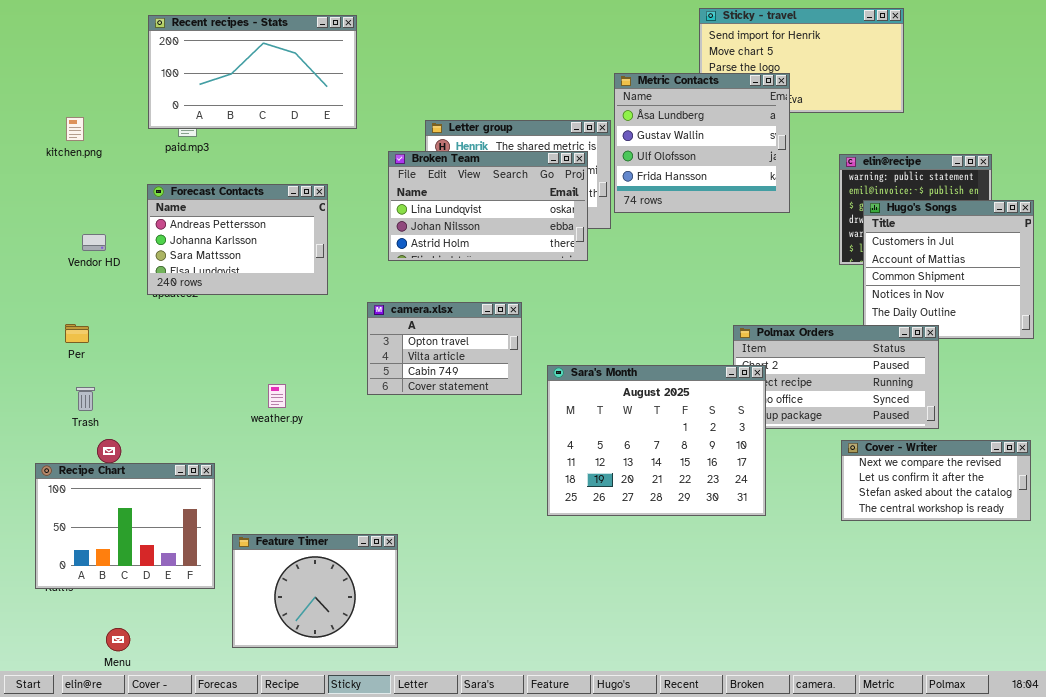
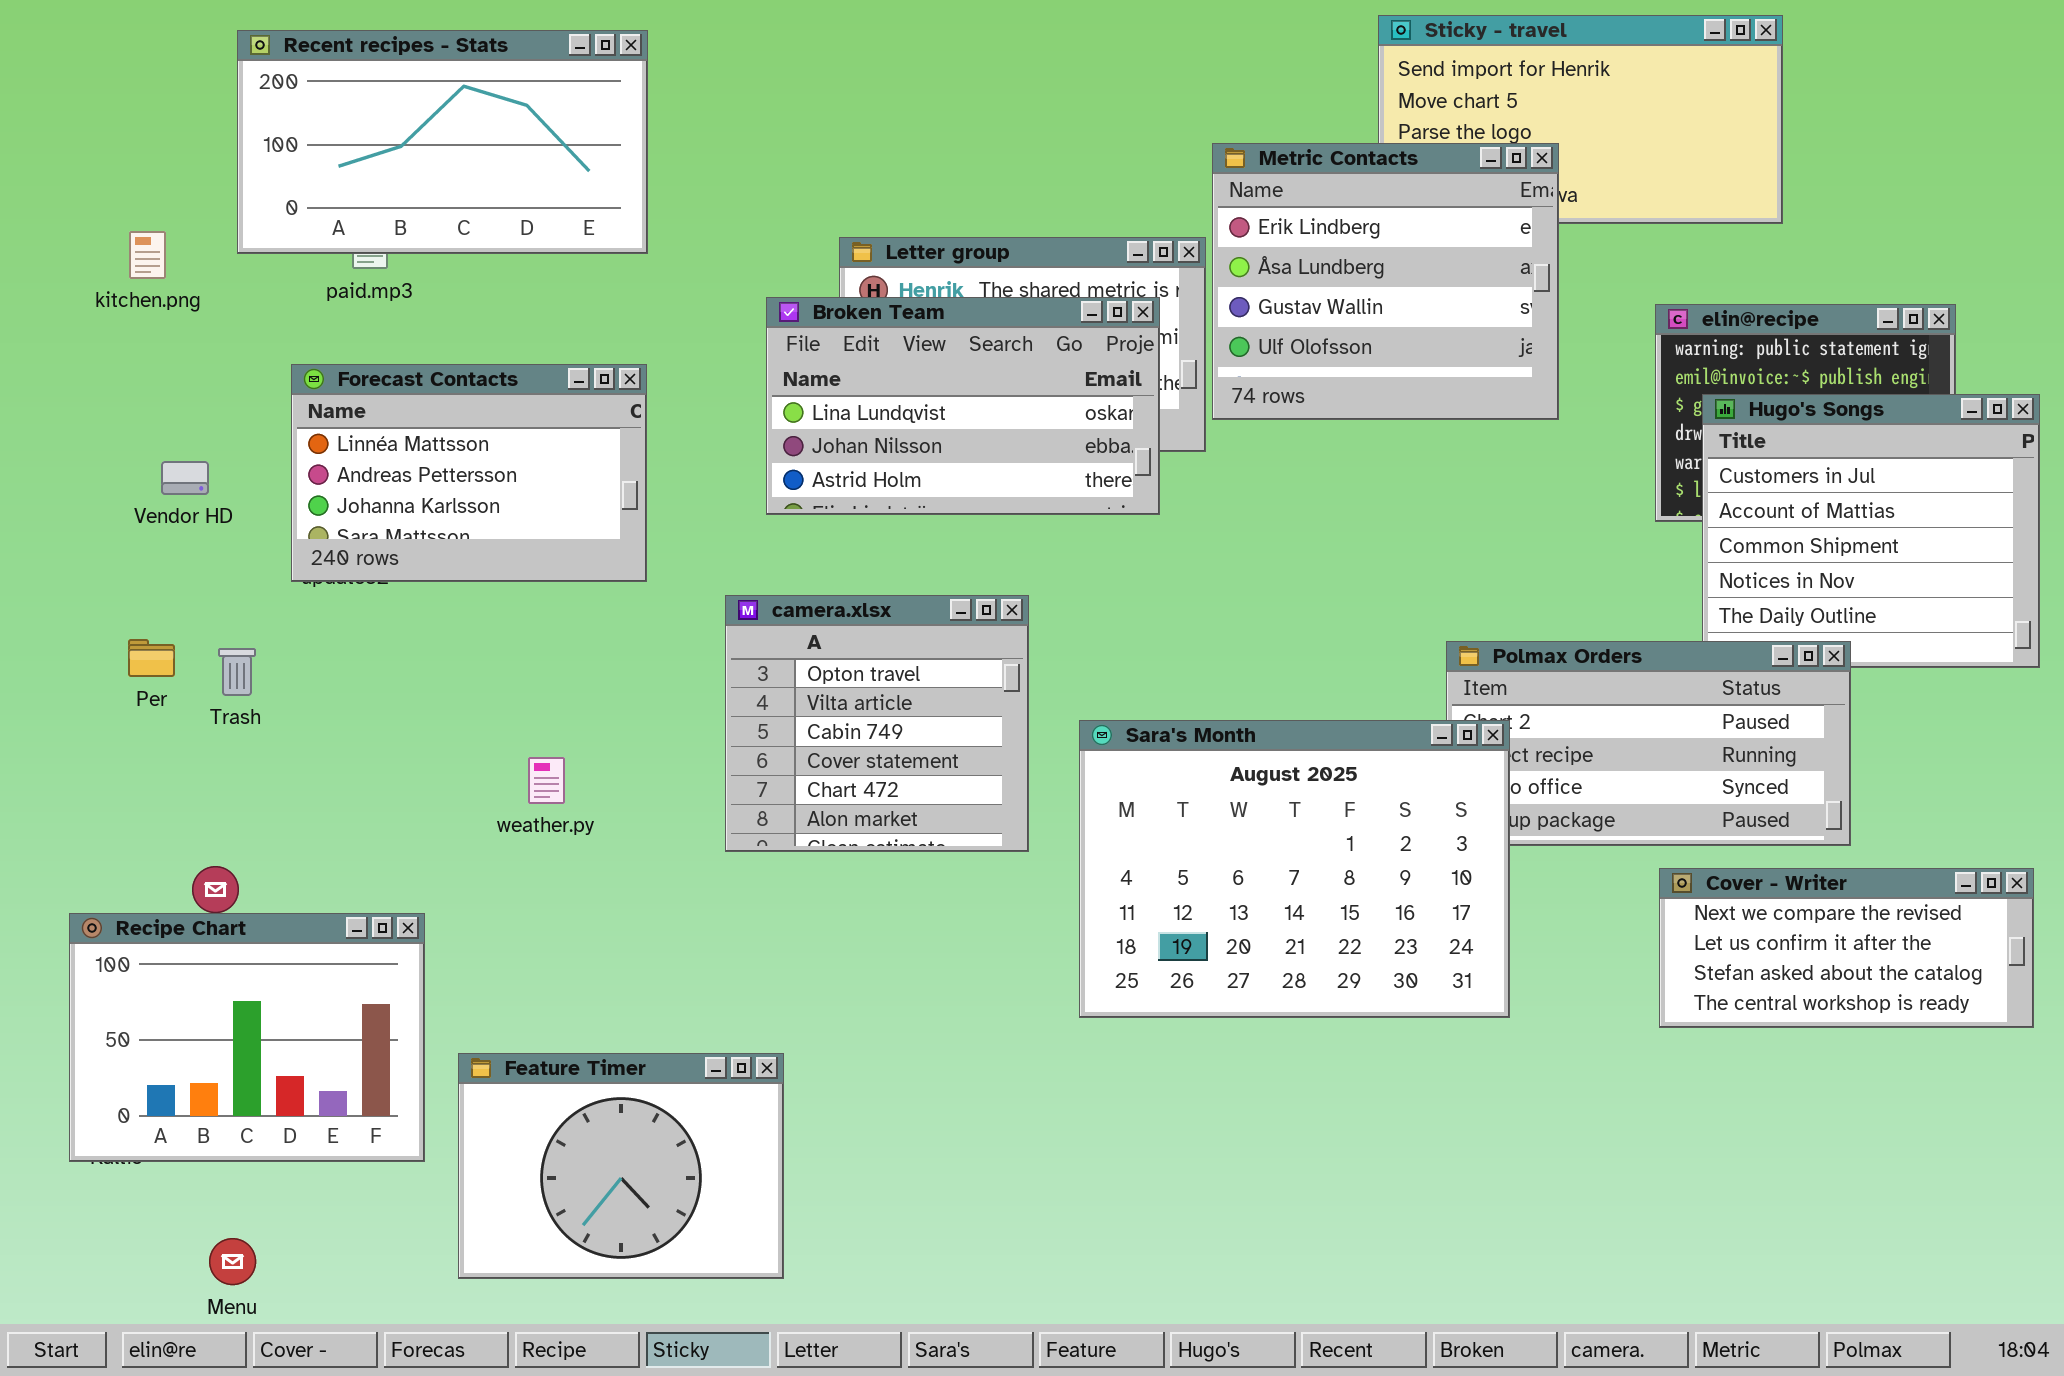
Recent recipes - Stats: [148,15,357,129] -> [237,30,648,254], moved
Metric Contacts: [614,73,790,213] -> [1212,143,1559,420], scrolled up 1 row
Forecast Contacts: [147,184,328,295] -> [291,364,647,582], scrolled up 1 row
camera.xlsx: [367,302,522,395] -> [725,595,1029,852], resized
Trash: [76,387,95,411] -> [218,648,256,696], moved

